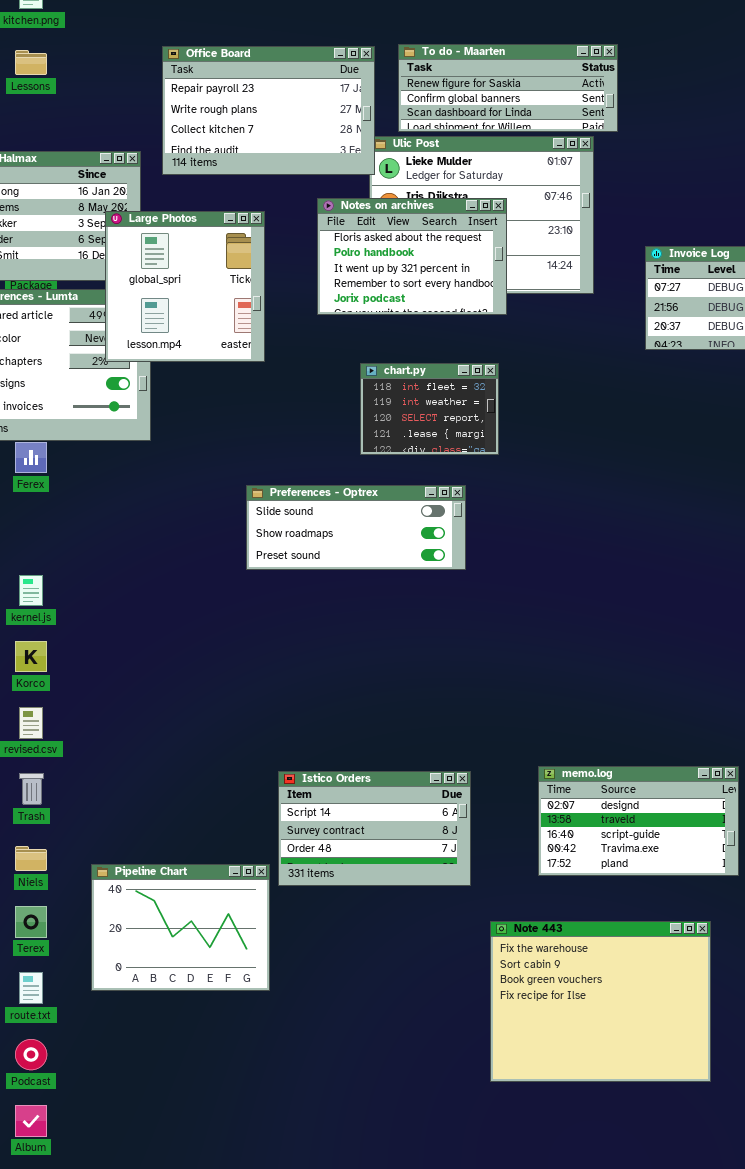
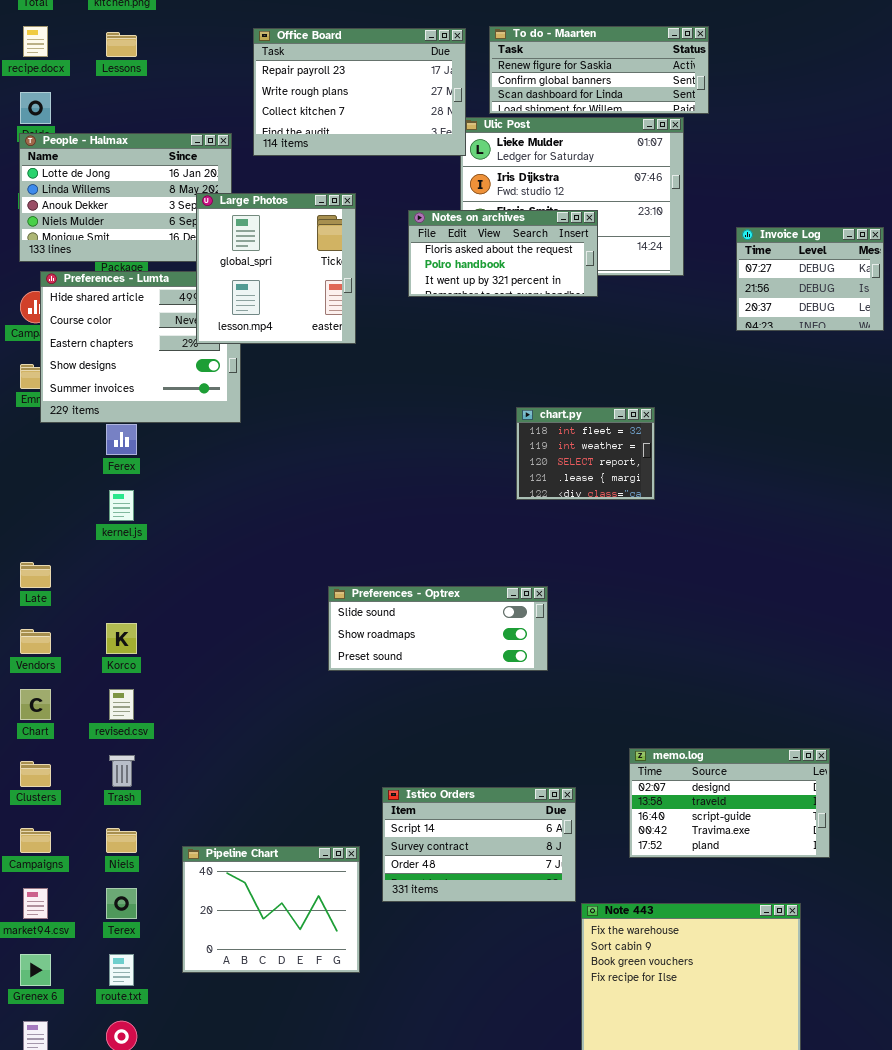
Notes on archives: [317,198,507,315] -> [408,210,598,297], resized
chart.py: [360,363,499,455] -> [516,407,655,500], moved
Preferences - Optrex: [246,485,466,570] -> [328,586,548,671], moved
kernel.js: [19,575,43,606] -> [109,490,134,521], moved
Istico Orders: [278,771,471,886] -> [382,787,576,902], moved

